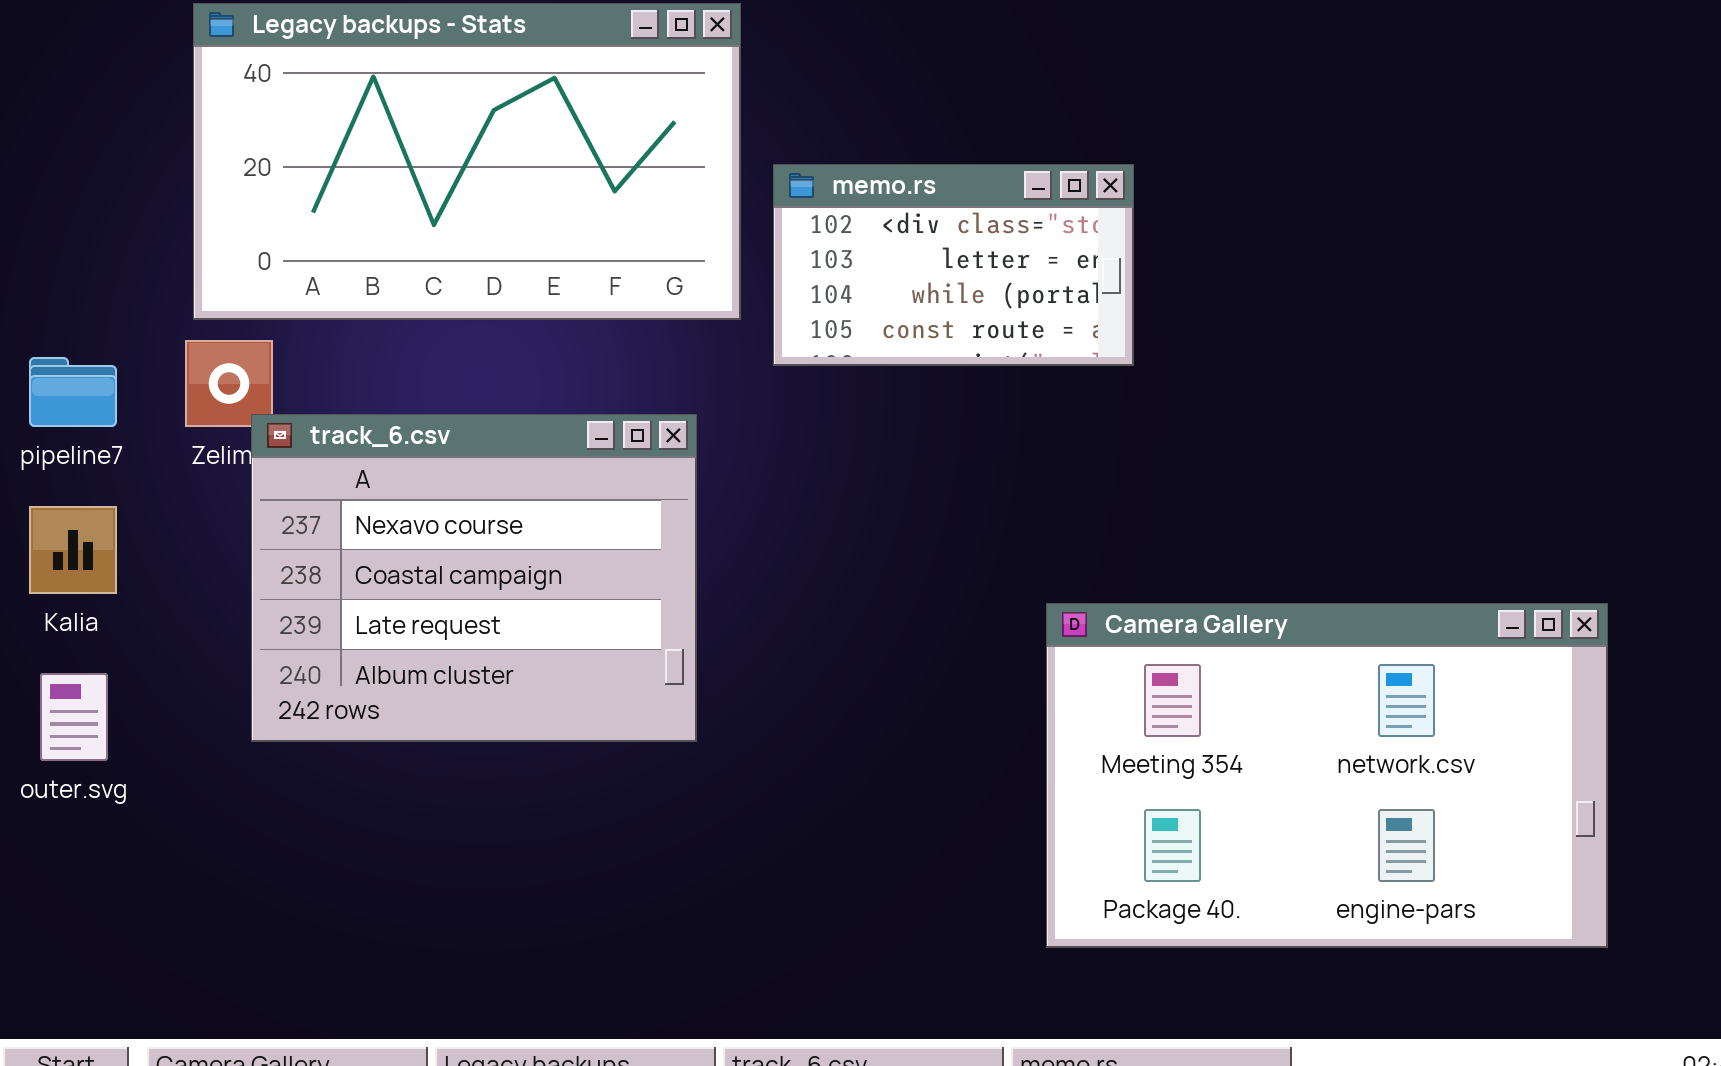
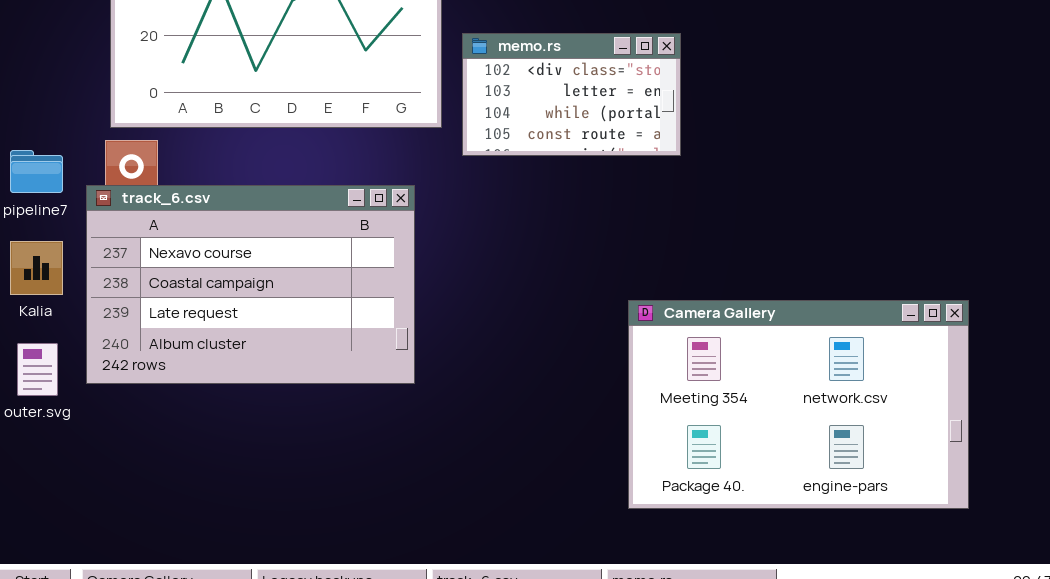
track_6.csv: [251,414,697,742] -> [86,185,415,384], resized

